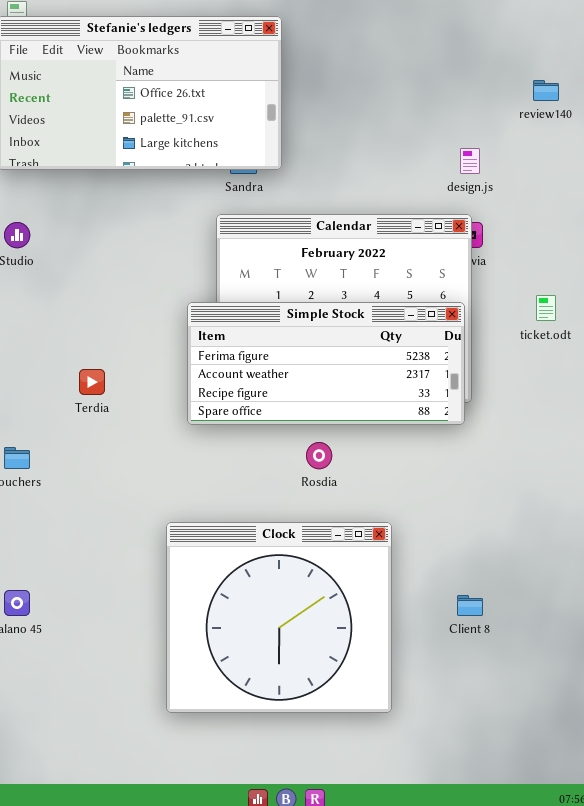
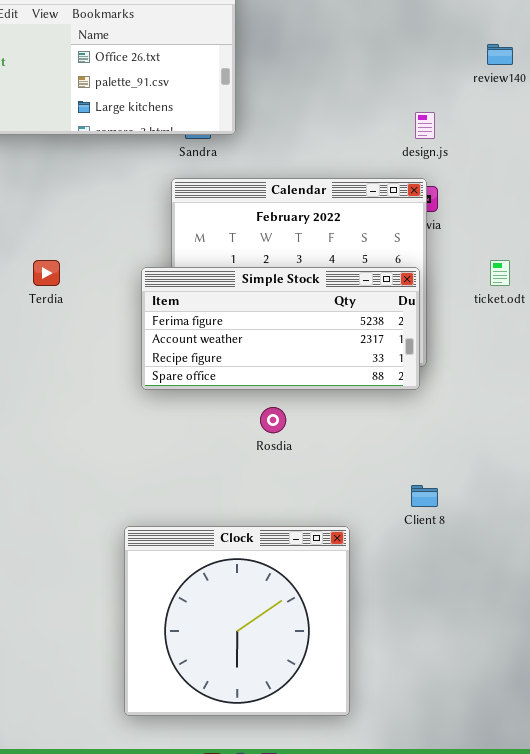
Terdia: [79,369,105,395] -> [33,260,60,286], moved
Clock: [166,522,392,713] -> [124,526,350,716], moved
Client 8: [457,595,483,616] -> [411,485,438,507], moved

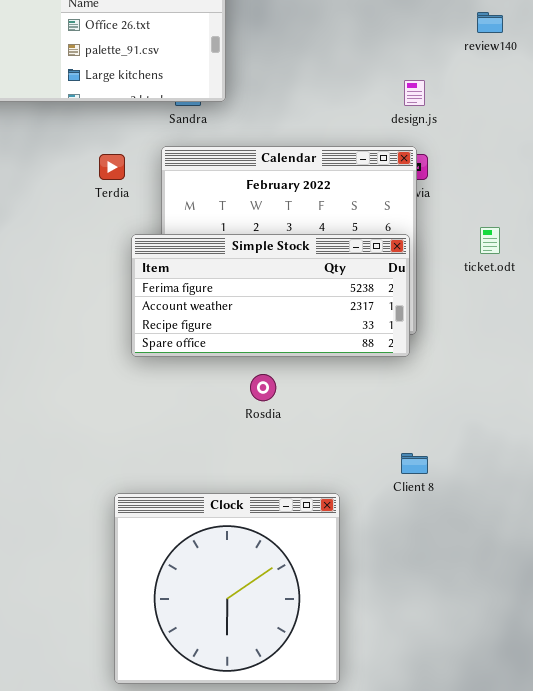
Terdia: [33,260,60,286] -> [99,154,125,180], moved

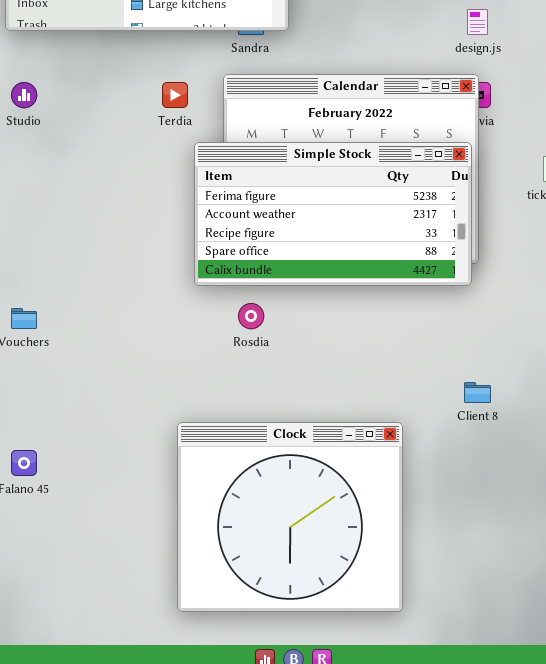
Simple Stock: [131,234,410,357] -> [194,142,472,286], resized
Rosdia: [250,374,276,401] -> [238,303,264,329], moved

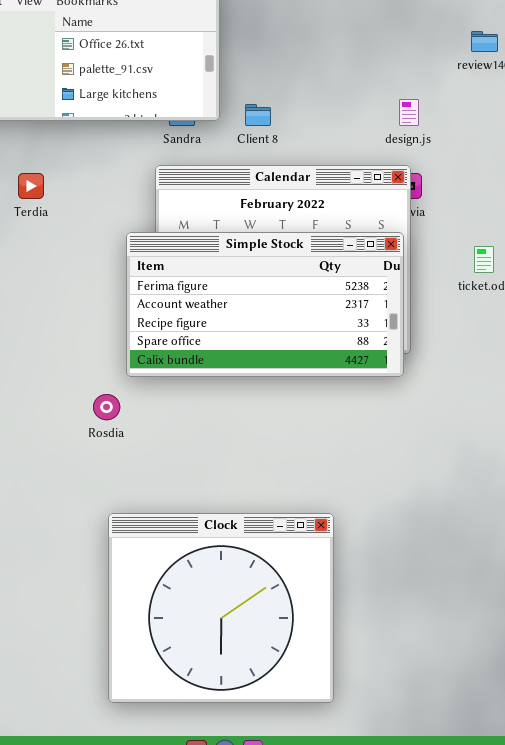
Terdia: [162,82,188,108] -> [18,173,44,199], moved
Rosdia: [238,303,264,329] -> [93,394,120,420], moved
Client 8: [464,382,491,403] -> [245,104,271,126], moved

